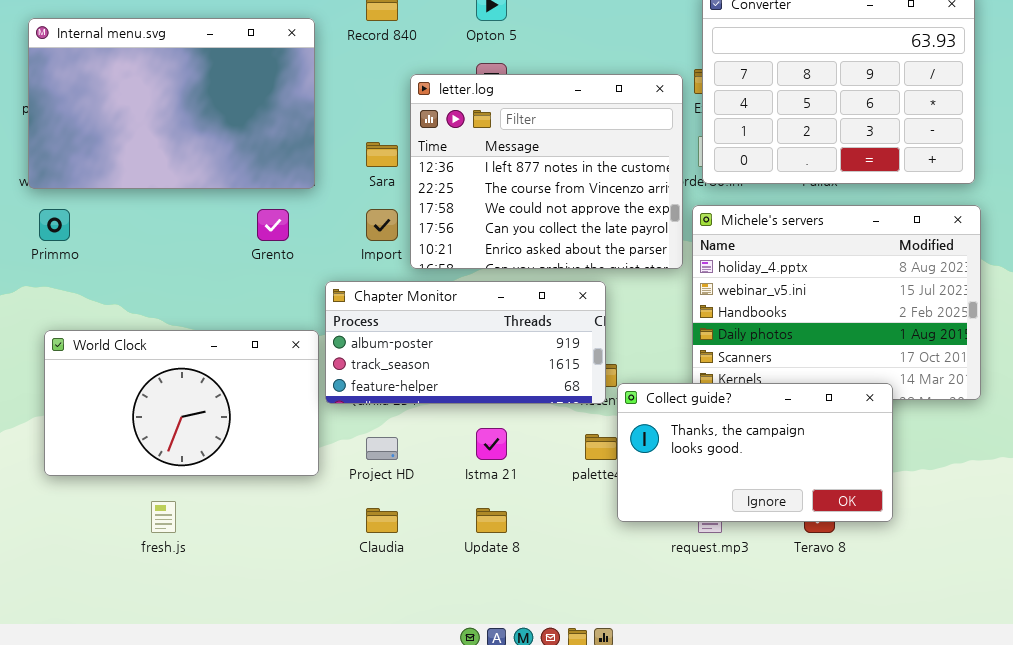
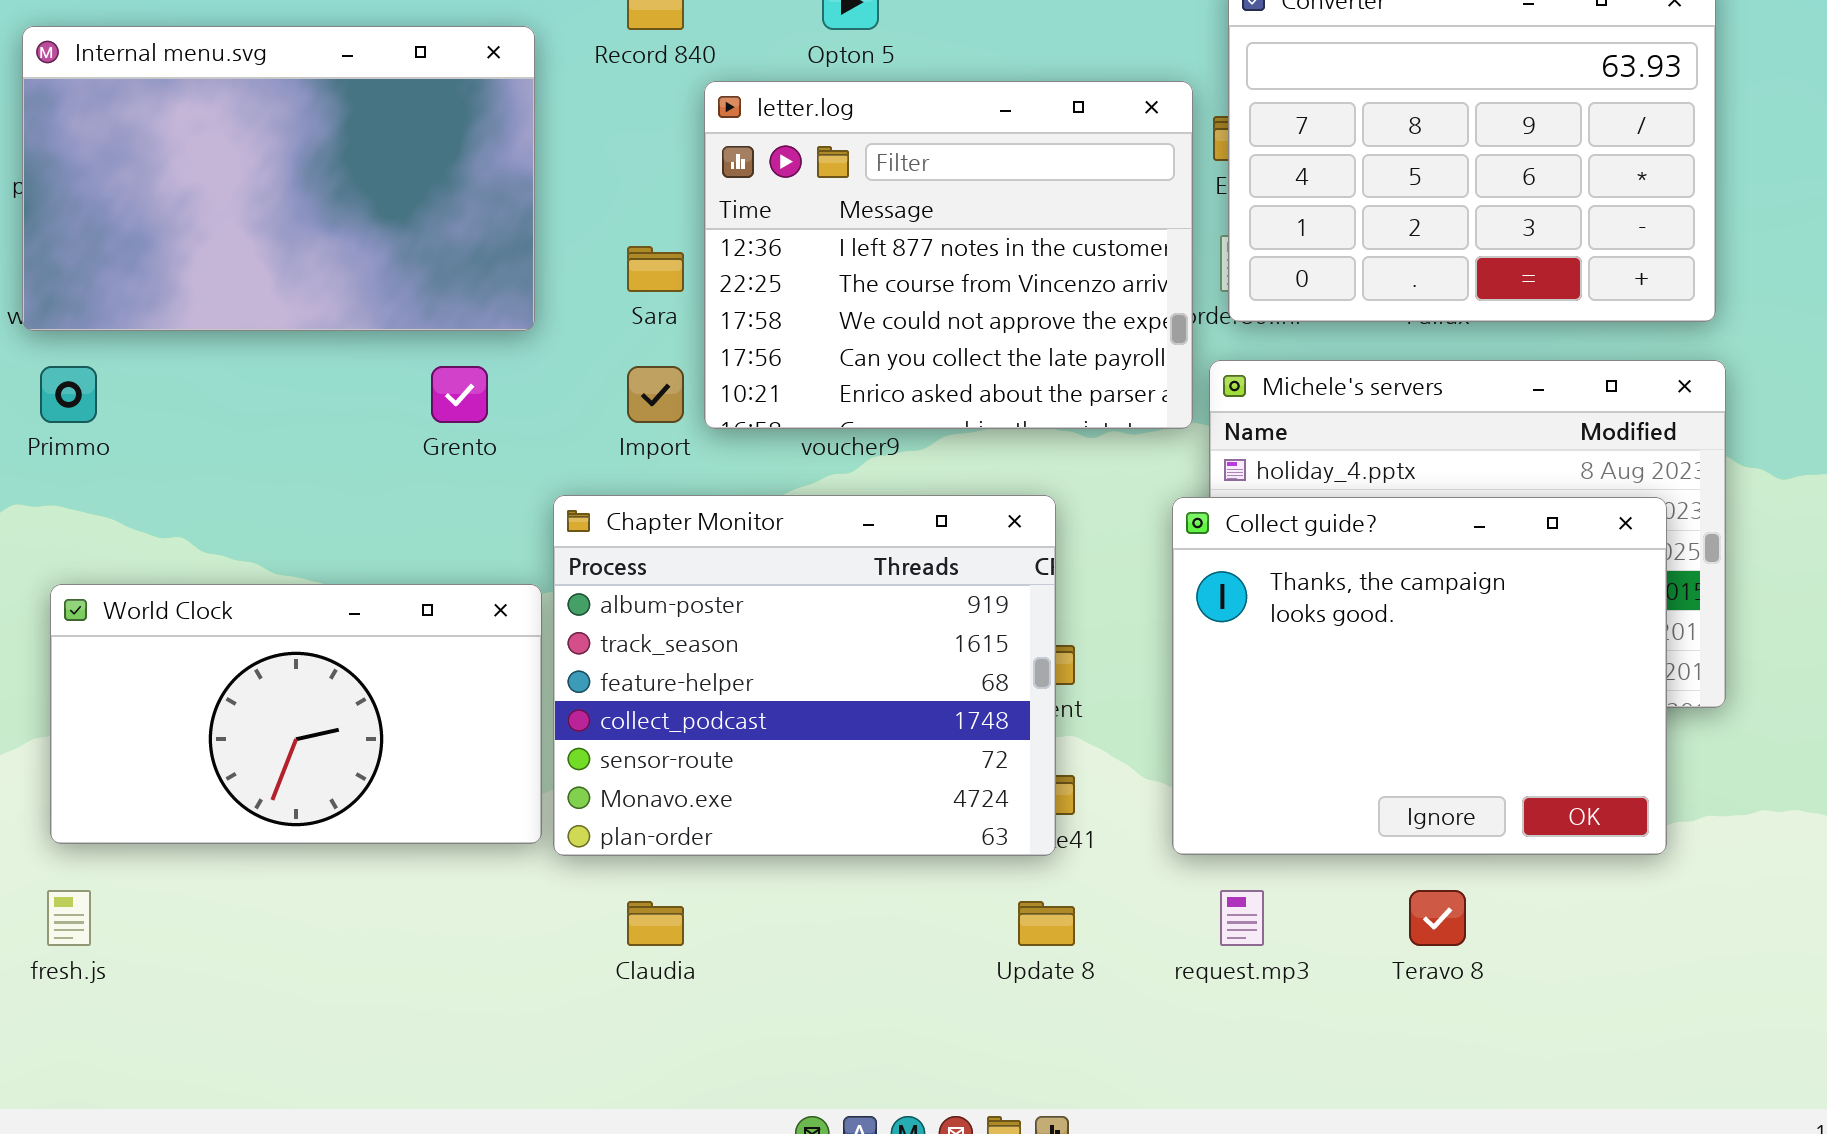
letter.log: [410,74,683,269] -> [704,81,1193,429], moved
Chapter Monitor: [325,281,606,404] -> [553,495,1056,856], resized
Collect guide?: [617,383,893,522] -> [1172,497,1667,855], moved, resized
fresh.js: [151,501,176,533] -> [47,890,91,946], moved
Update 8: [476,508,507,533] -> [1018,901,1075,946], moved

